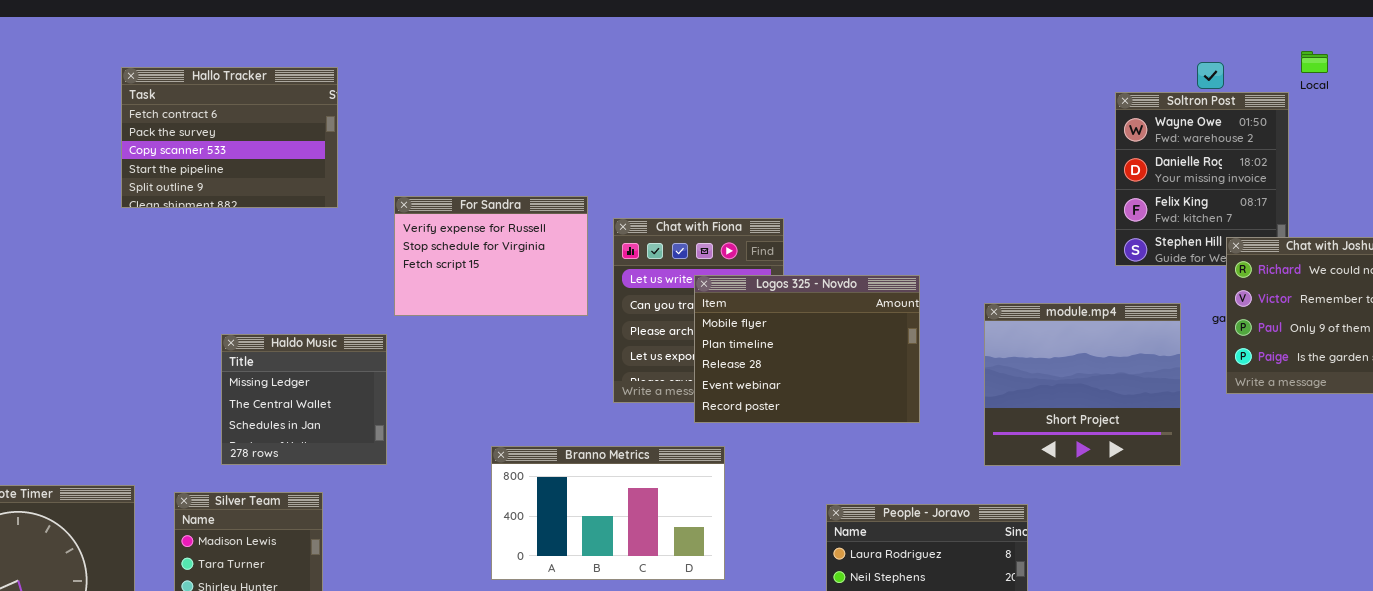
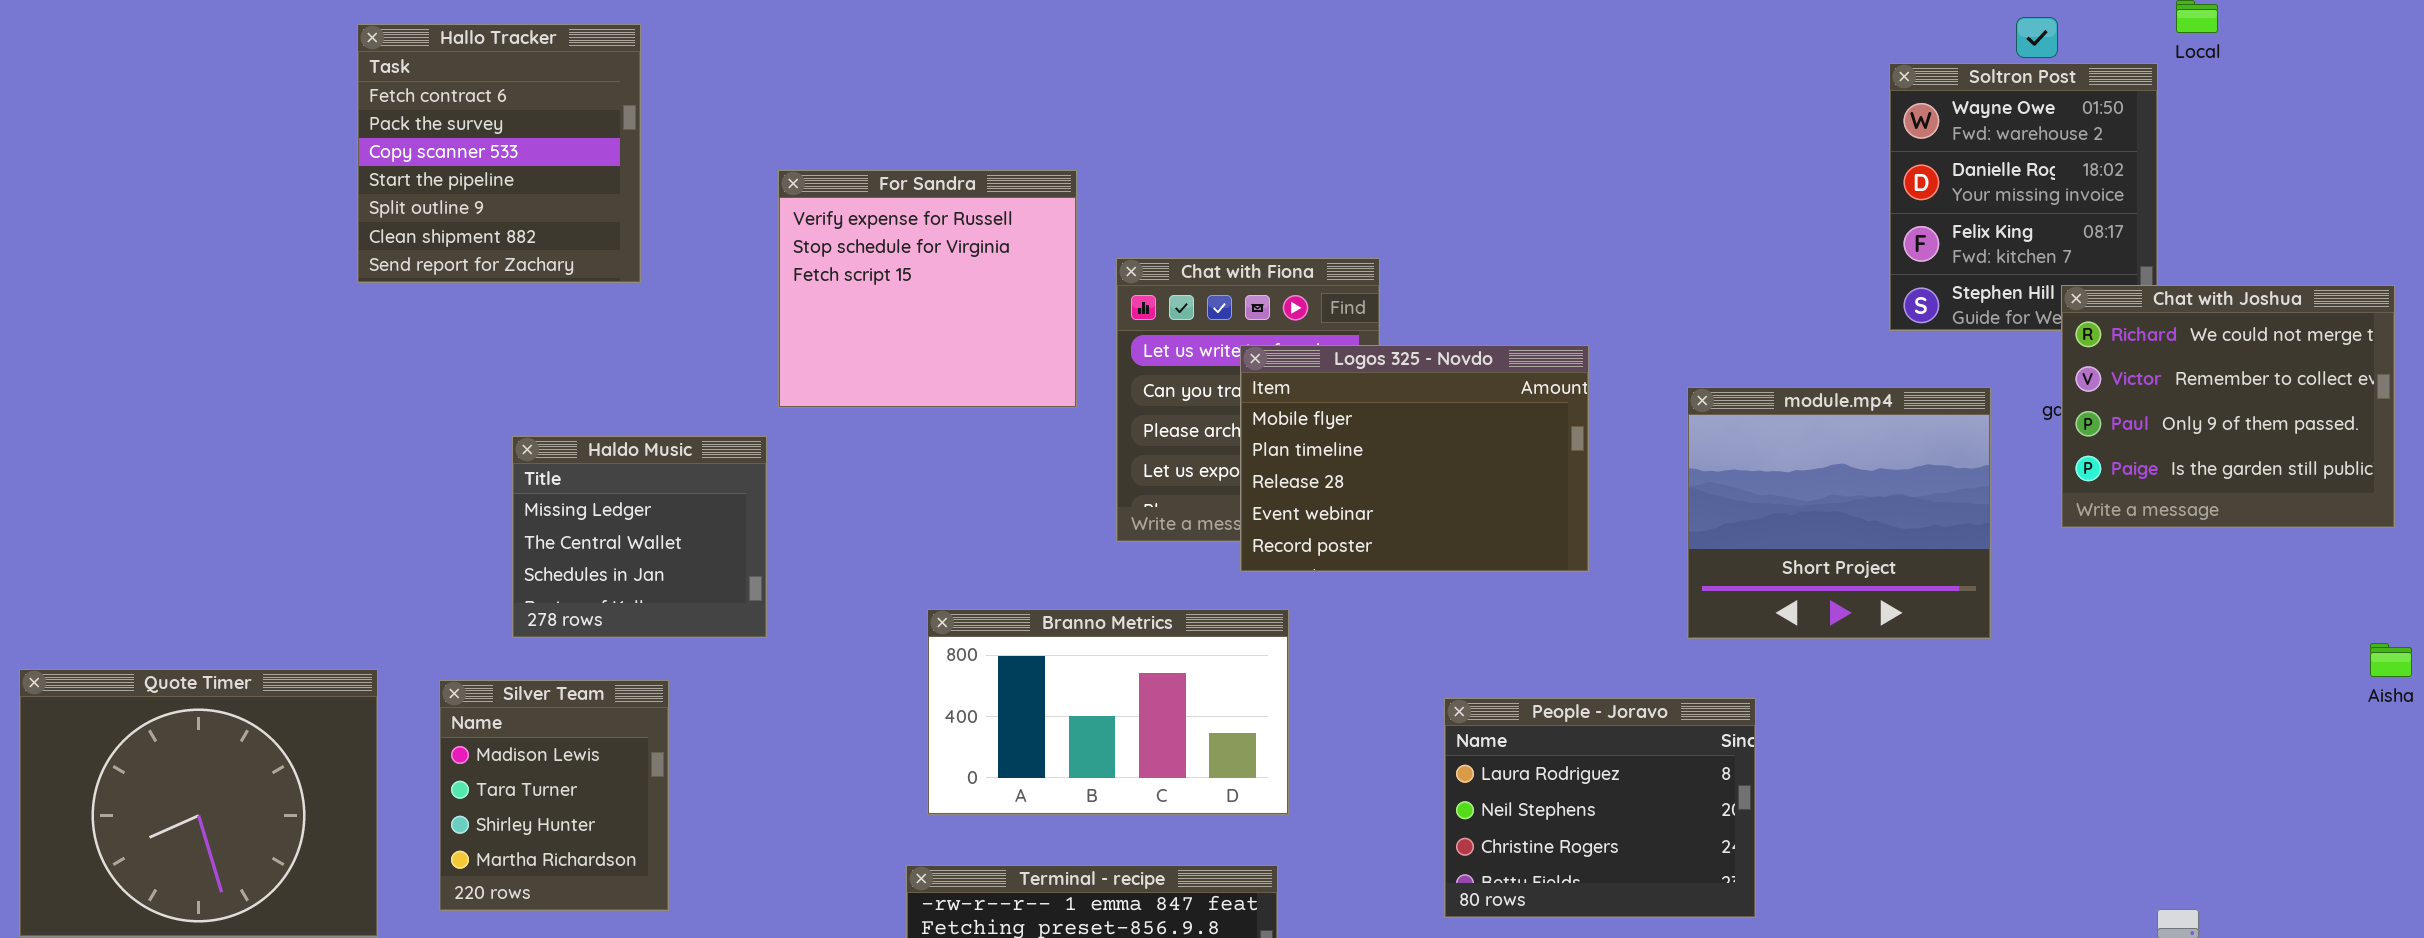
Hallo Tracker: [121,67,338,208] -> [357,24,641,283], resized
For Sandra: [394,196,588,316] -> [778,170,1077,408], resized

